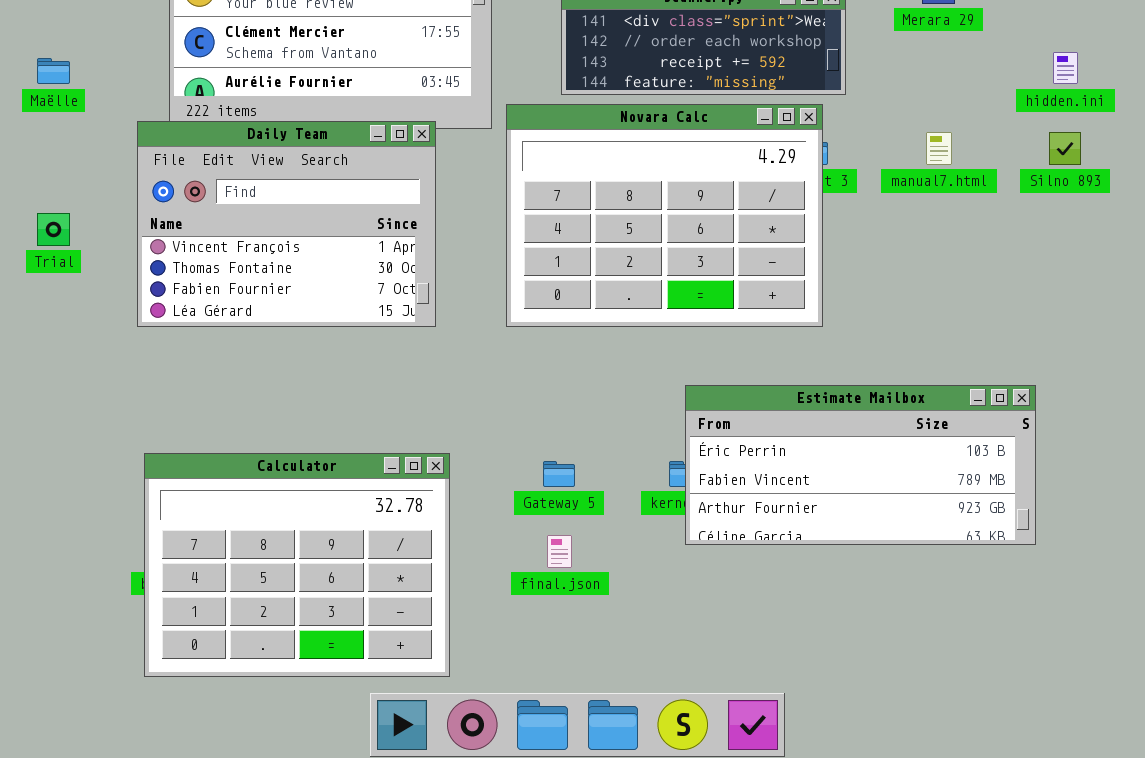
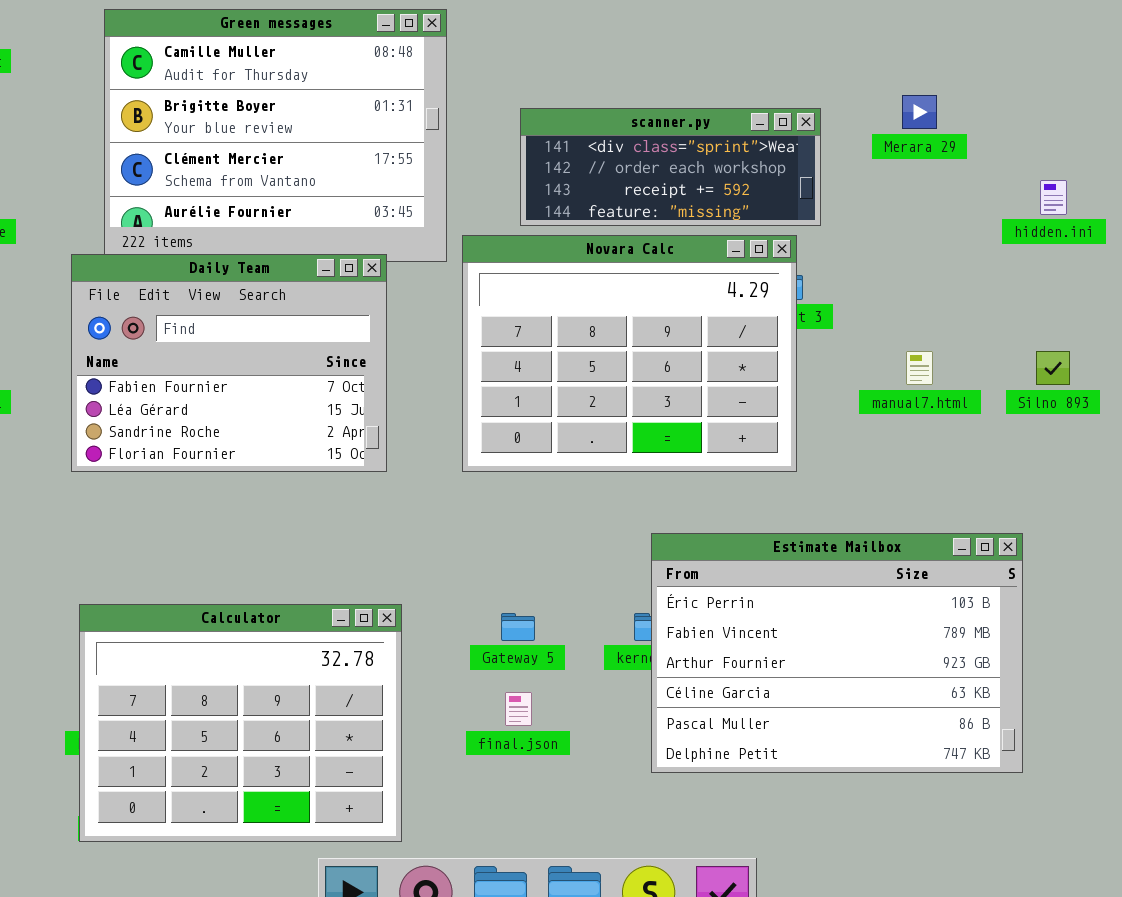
Daily Team: [137,121,436,327] -> [71,254,387,472], scrolled down 2 rows
manual7.html: [926,132,952,165] -> [906,351,933,385], moved
Silno 893: [1049,132,1081,165] -> [1036,351,1070,385], moved
Estimate Mailbox: [685,385,1036,545] -> [651,533,1023,773], resized

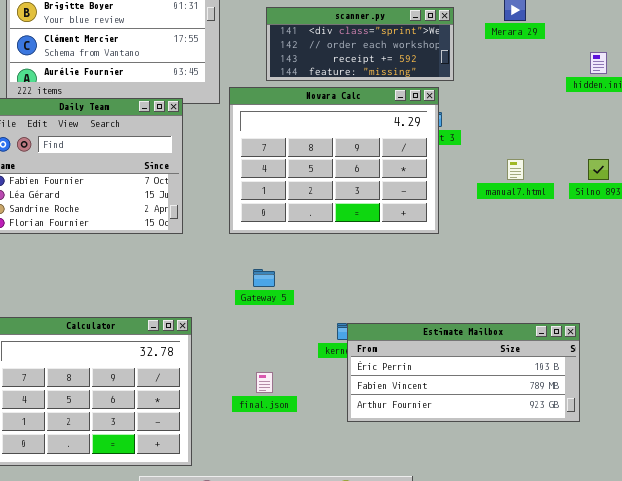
Estimate Mailbox: [651,533,1023,773] -> [347,323,580,422], resized
Gateway 5: [501,613,535,641] -> [253,269,275,287], moved

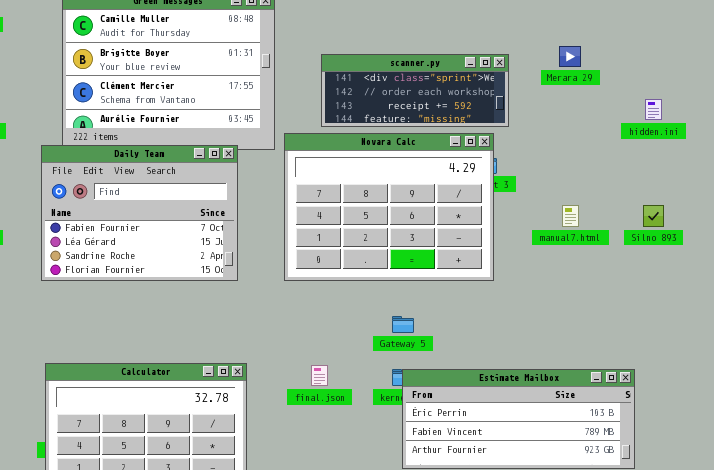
Gateway 5: [253,269,275,287] -> [392,316,414,333], moved
final.json: [256,372,273,393] -> [311,365,328,386], moved

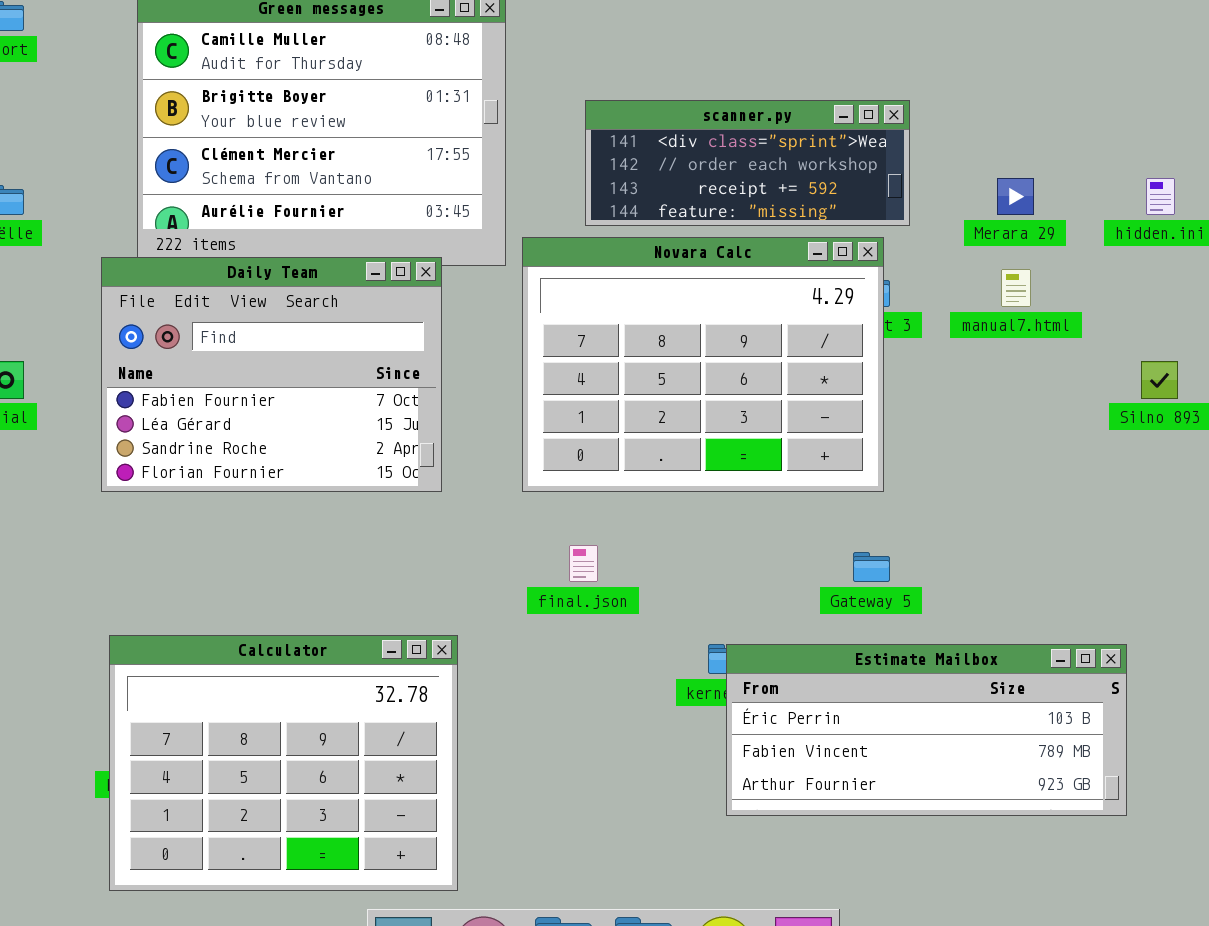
Merara 29: [559,46,581,67] -> [997,178,1034,215], moved
manual7.html: [562,205,579,227] -> [1001,269,1031,307], moved
Gateway 5: [392,316,414,333] -> [853,552,890,582], moved
final.json: [311,365,328,386] -> [569,545,598,582], moved

